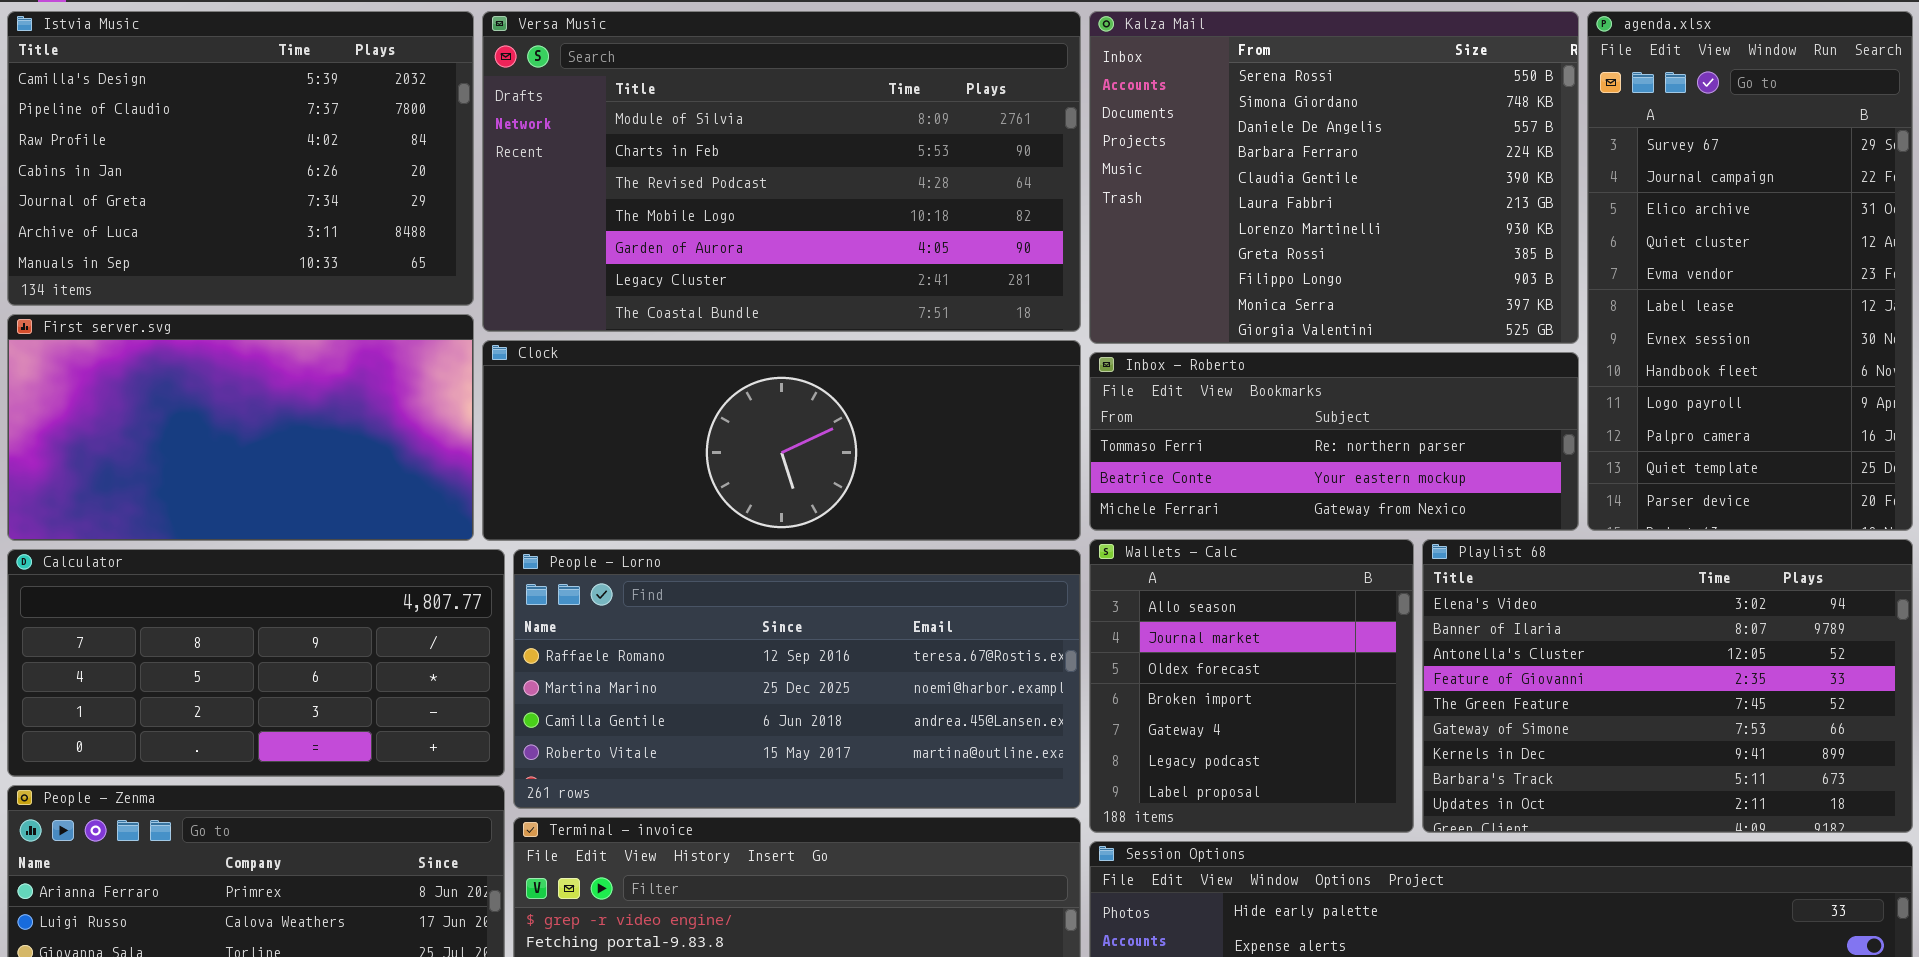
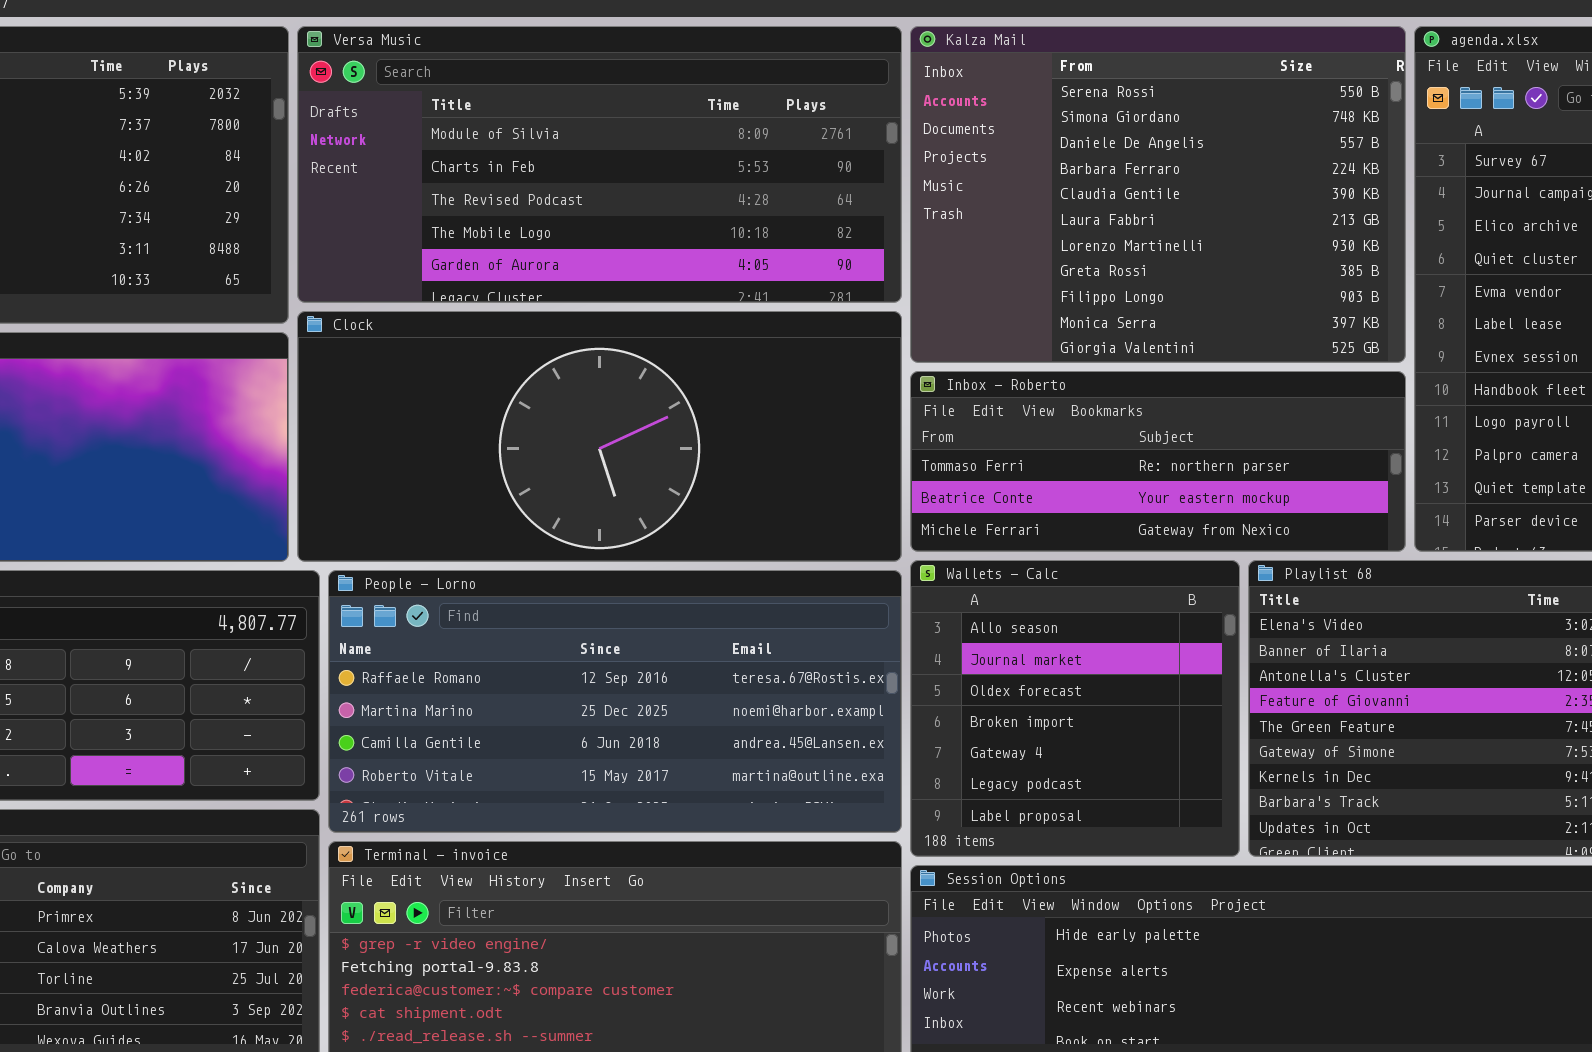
Versa Music: [482,11,1081,332] -> [297,26,902,303], resized
Clock: [482,340,1081,541] -> [297,311,902,562], resized

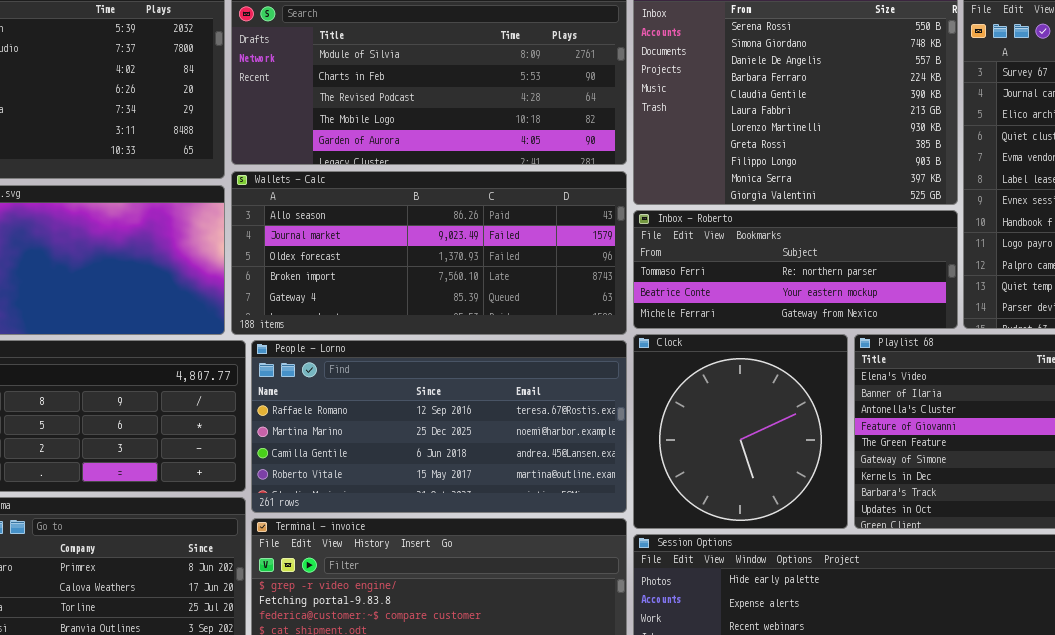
Clock: [297,311,902,562] -> [633,334,848,529], moved, resized
Wallets - Calc: [910,560,1240,857] -> [231,171,627,335], moved, resized

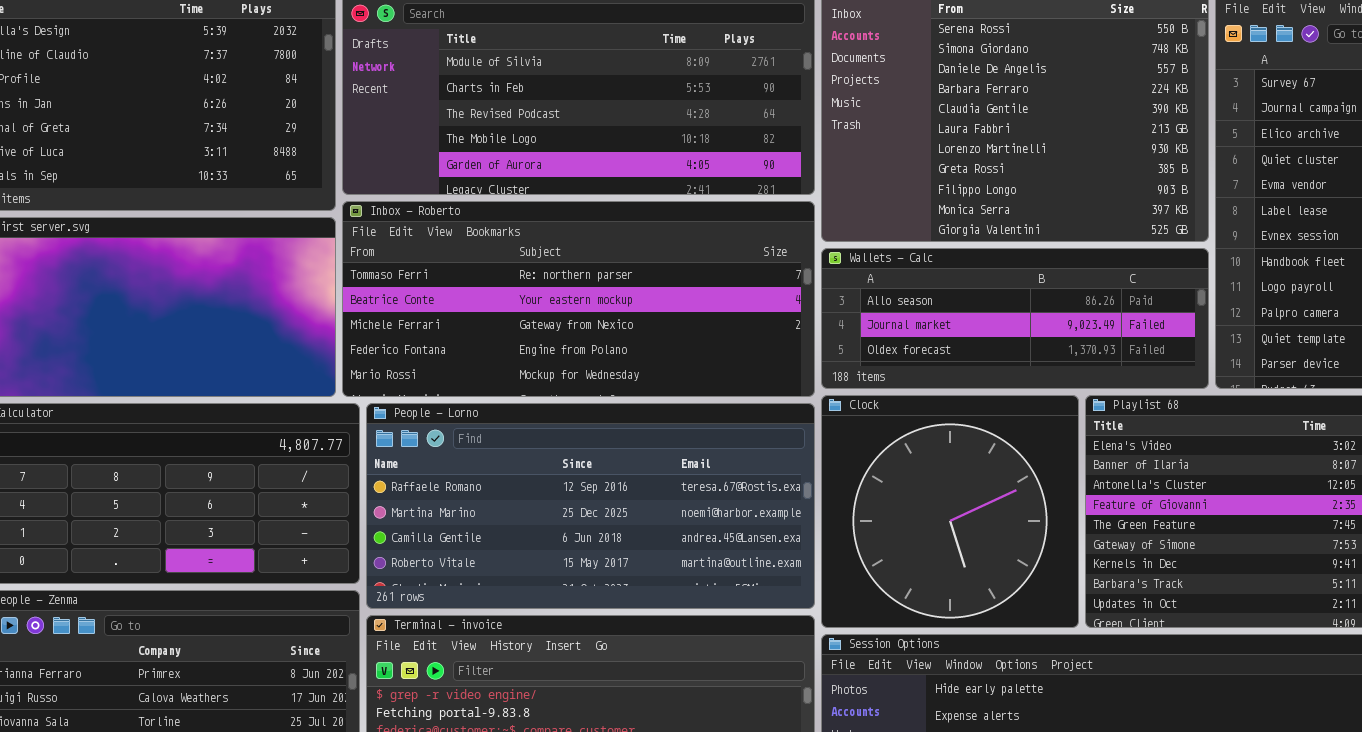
Wallets - Calc: [231,171,627,335] -> [821,248,1209,389], moved, resized
Inbox - Roberto: [633,210,958,329] -> [342,201,815,397], moved, resized

